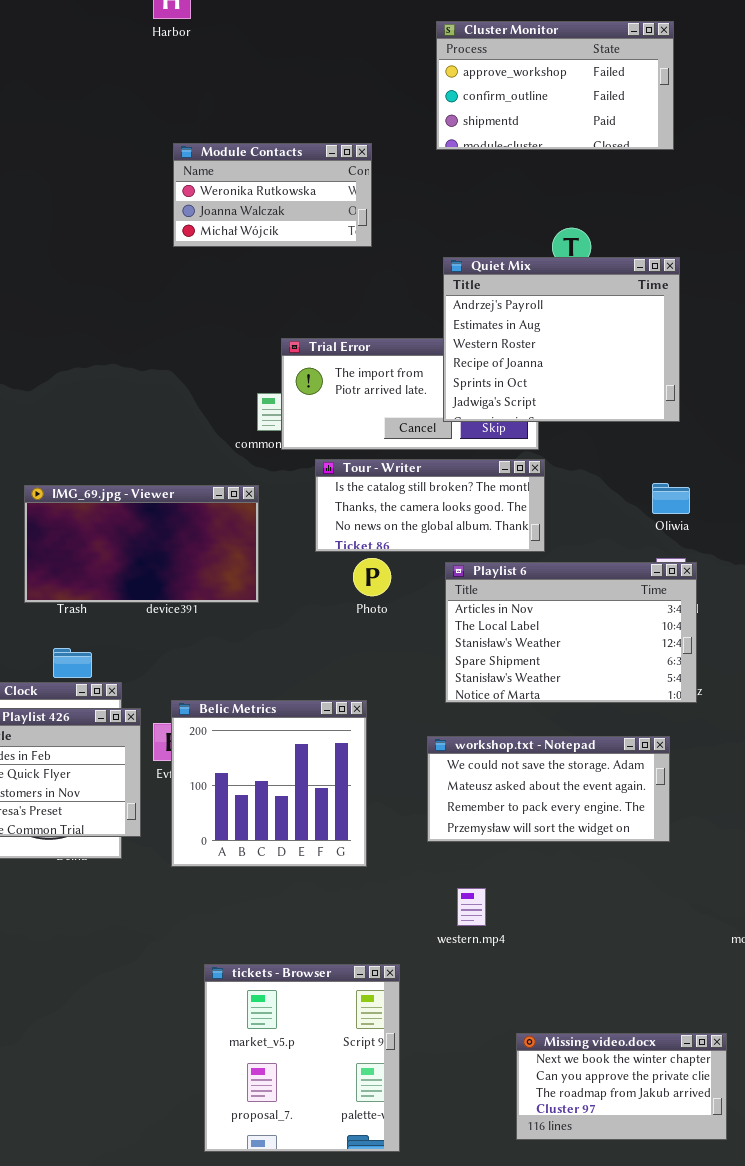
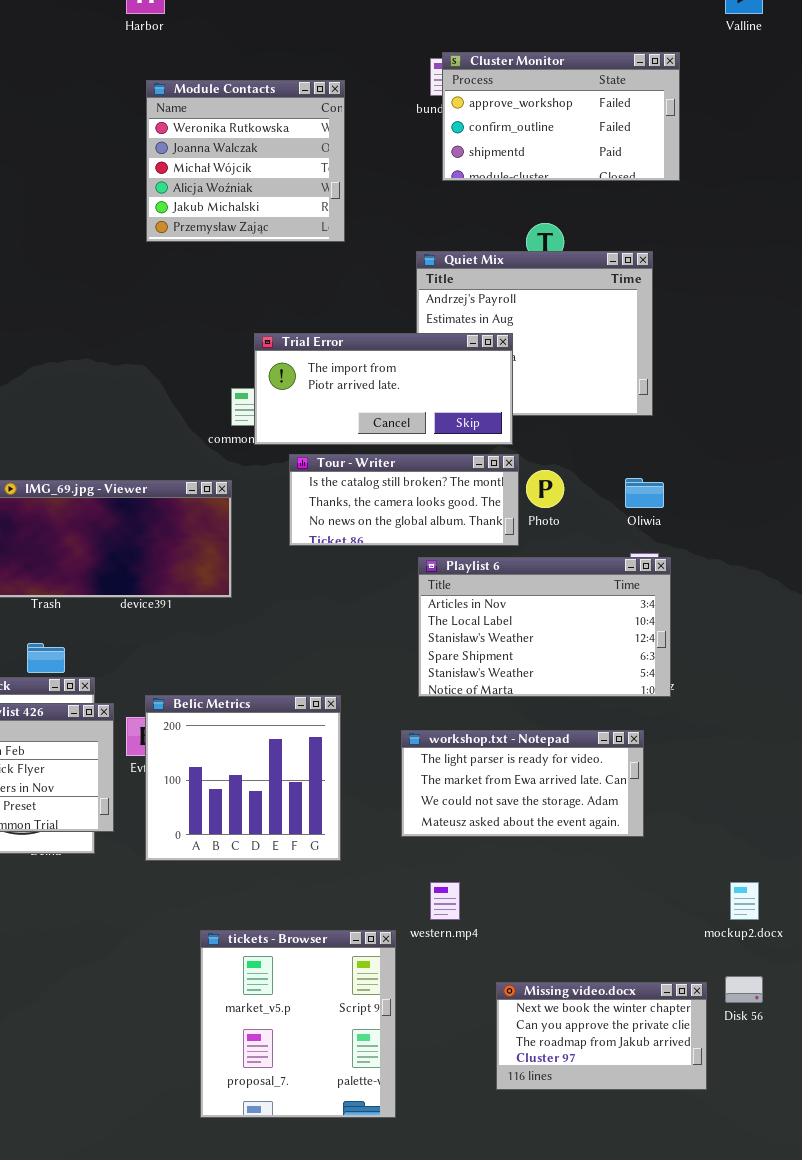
Cluster Monitor: [436,21,674,150] -> [442,52,680,181], moved
Module Contacts: [173,143,372,247] -> [146,80,345,242], resized
Trial Error: [281,338,539,450] -> [254,333,513,445], raised
Photo: [353,558,391,596] -> [526,470,564,508], moved
workshop.txt - Notepad: [427,736,670,842] -> [401,730,644,837], scrolled up 2 rows
tickets - Browser: [204,964,400,1152] -> [200,930,396,1118], moved
Missing video.docx: [516,1033,727,1140] -> [496,982,707,1090], moved

